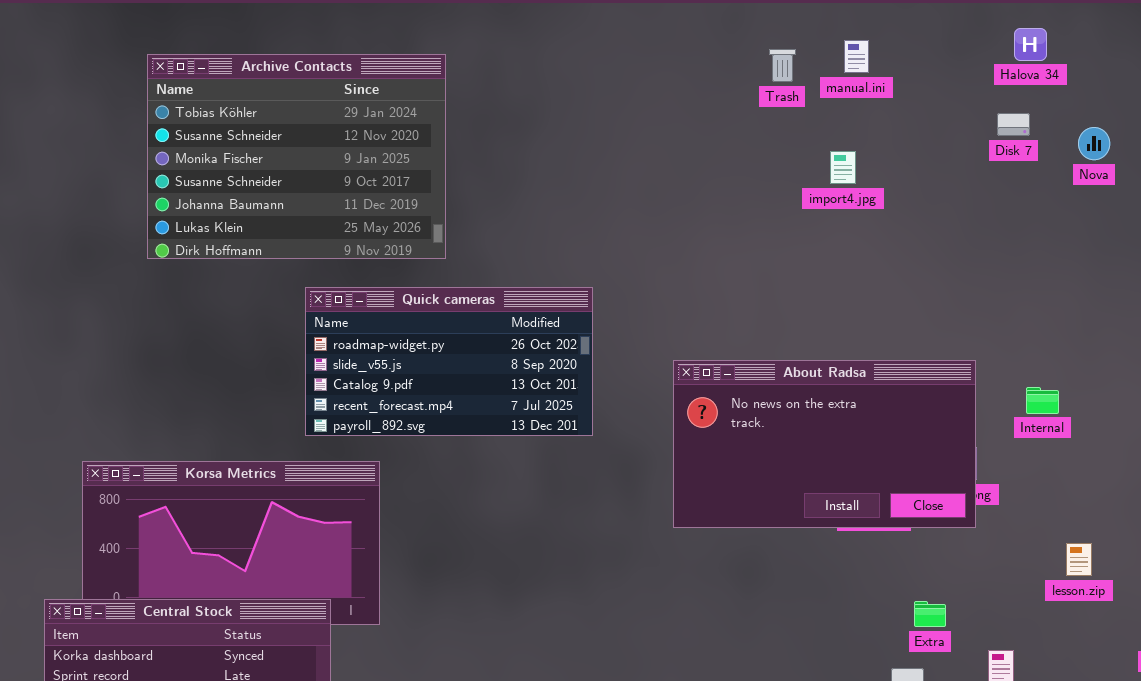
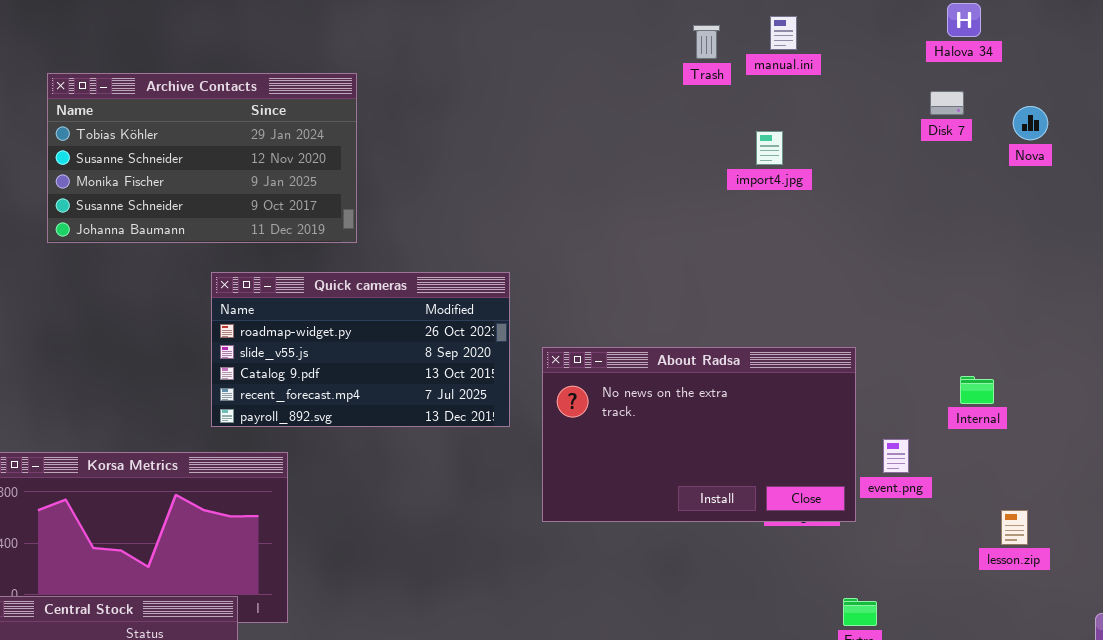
Archive Contacts: [147,54,446,259] -> [47,73,357,243], resized
About Radsa: [673,360,976,528] -> [542,347,856,522], moved
lesson.zip: [1066,543,1092,576] -> [1001,510,1028,545], moved

